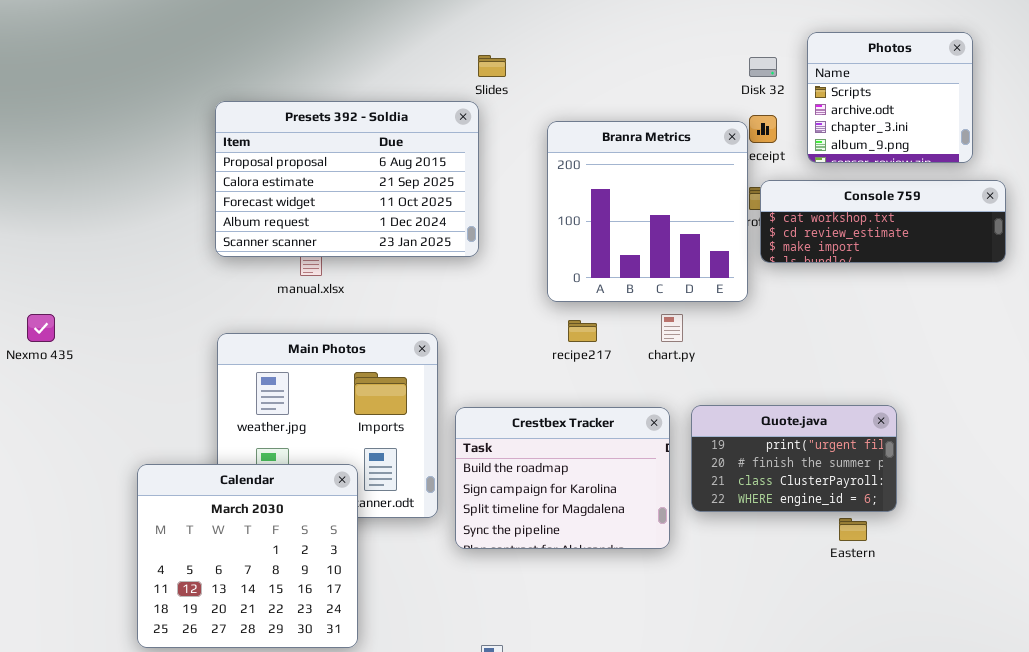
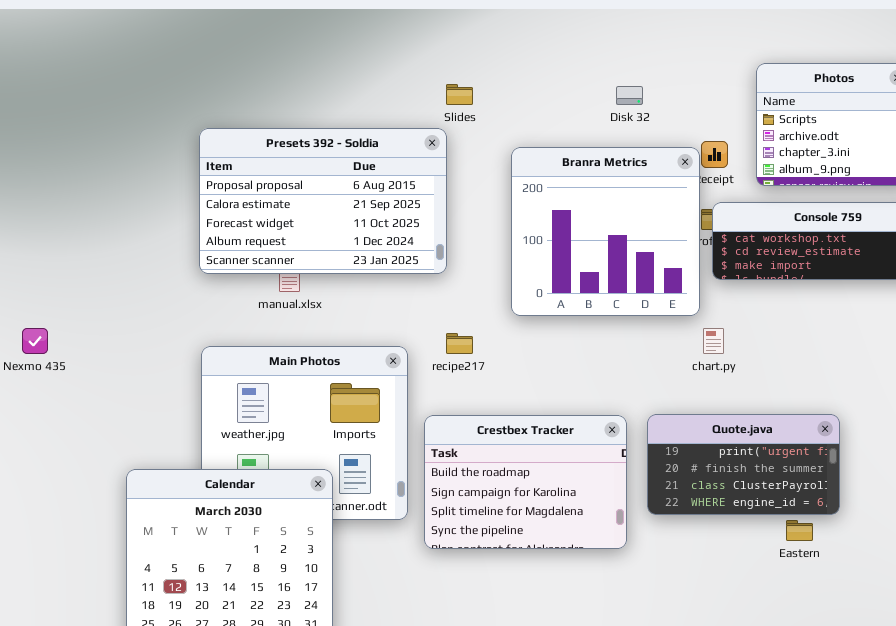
Disk 32: [749,57,777,77] -> [616,86,643,105], moved
chart.py: [661,314,683,342] -> [703,328,724,354], moved
recipe217: [568,320,597,342] -> [446,333,473,354], moved

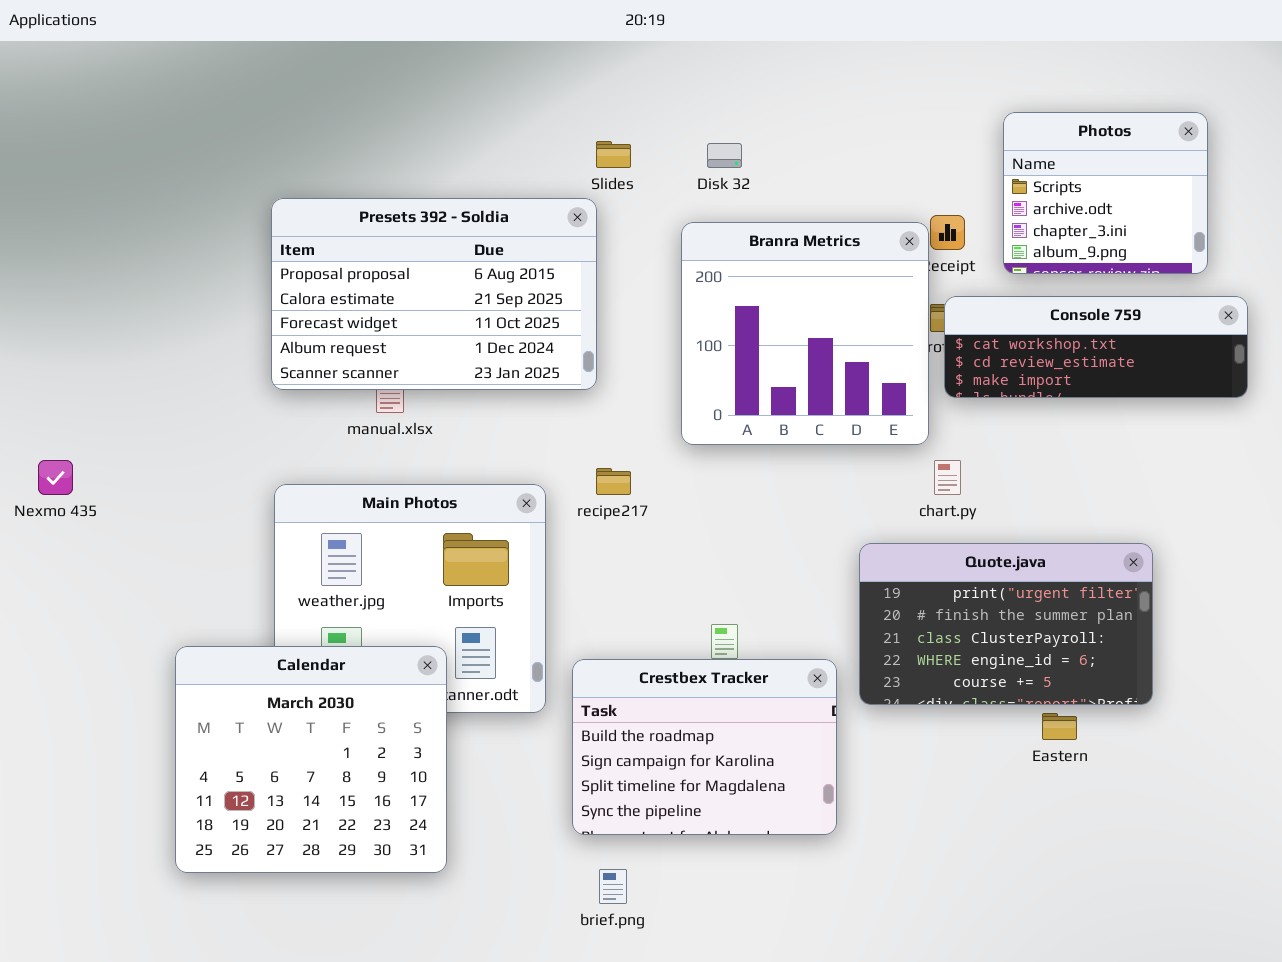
Disk 32: [616,86,643,105] -> [707,143,742,168], moved
Quote.java: [647,414,840,515] -> [859,543,1153,705], resized
Crestbex Tracker: [424,415,627,549] -> [572,659,837,835], moved

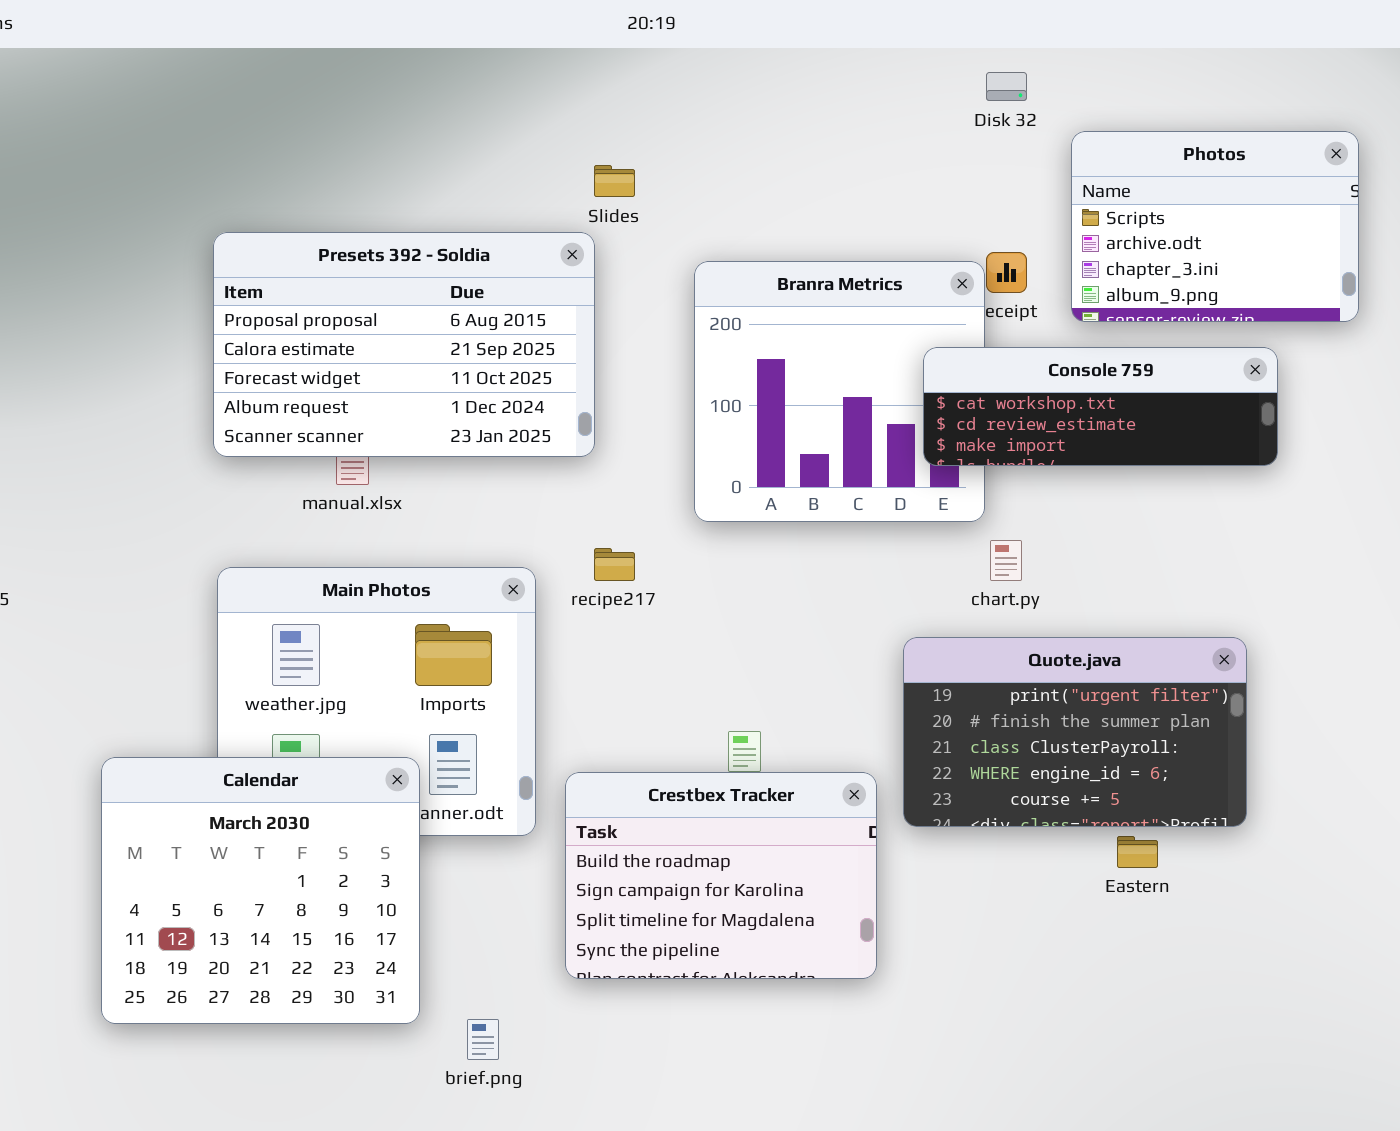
Photos: [1003,112,1208,274] -> [1071,131,1359,322], resized
Disk 32: [707,143,742,168] -> [986,72,1027,101], moved
Console 759: [944,296,1248,398] -> [923,347,1278,466], moved
brief.png: [599,869,627,904] -> [467,1019,499,1060], moved

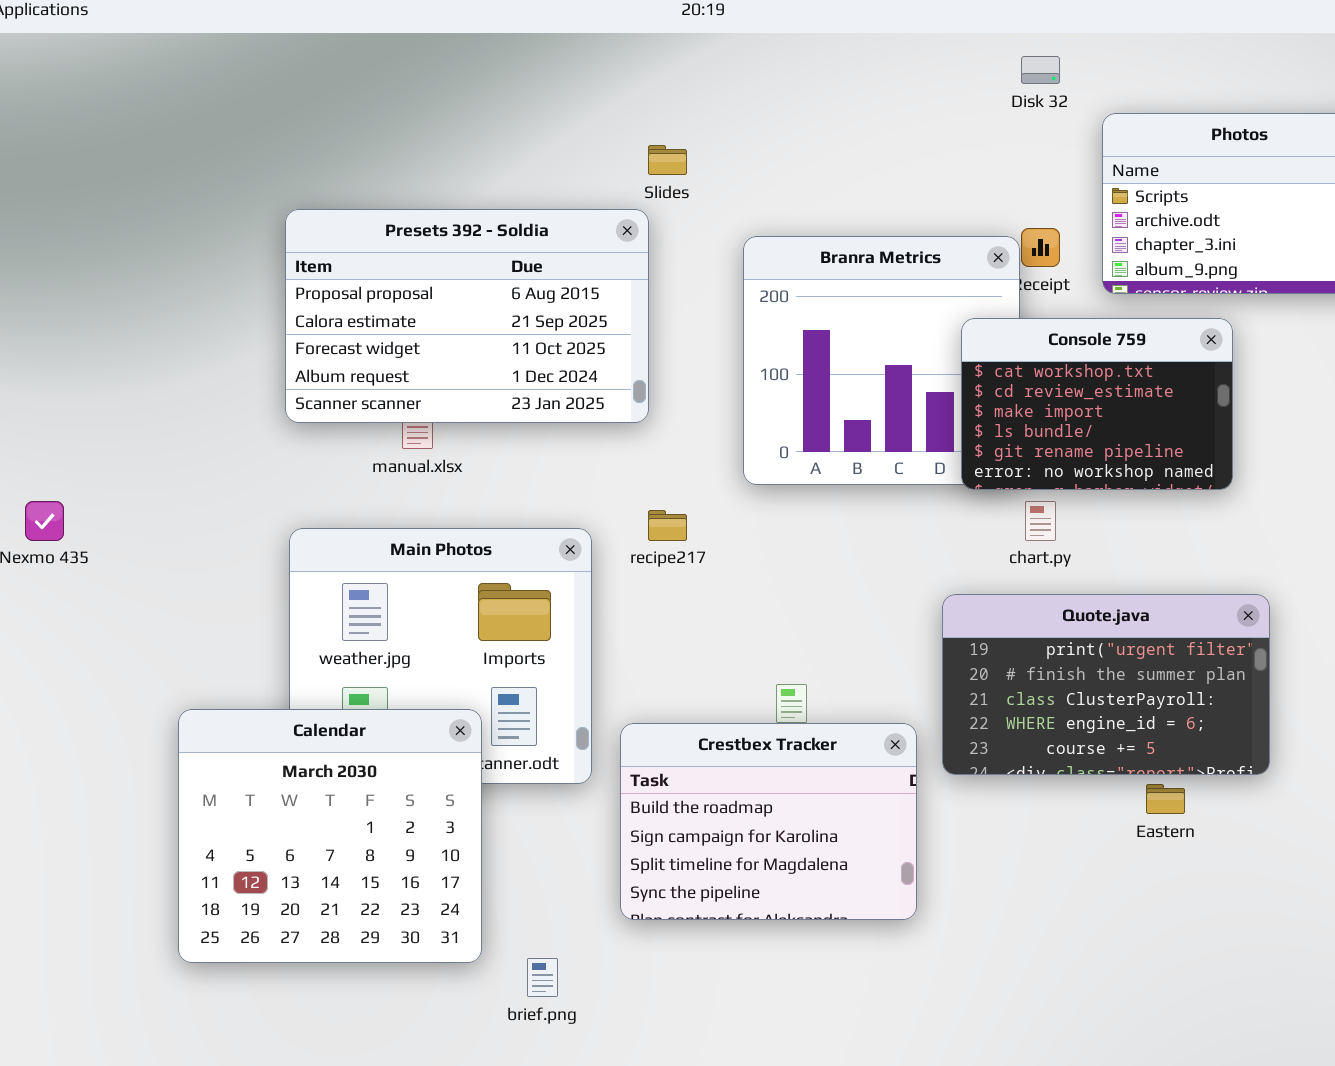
Console 759: [923,347,1278,466] -> [961,318,1233,490], resized

